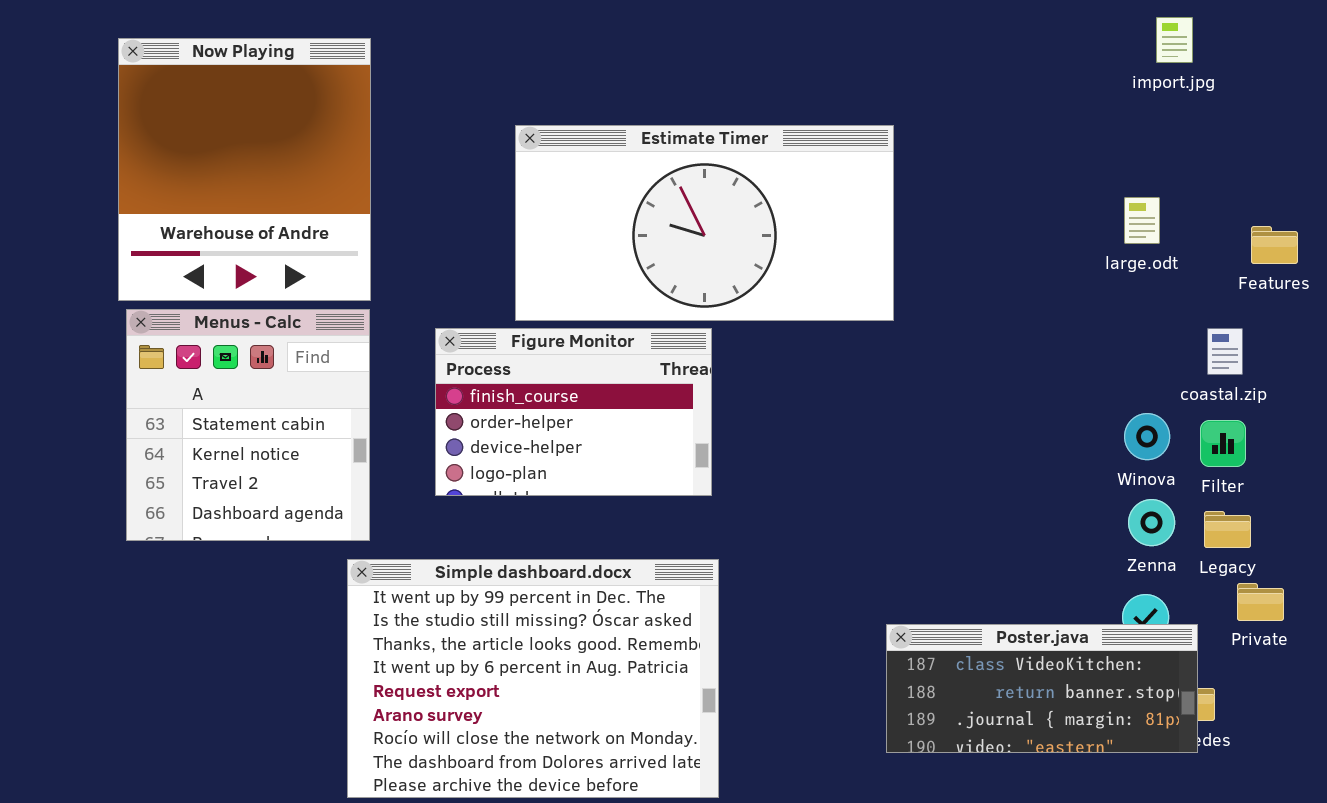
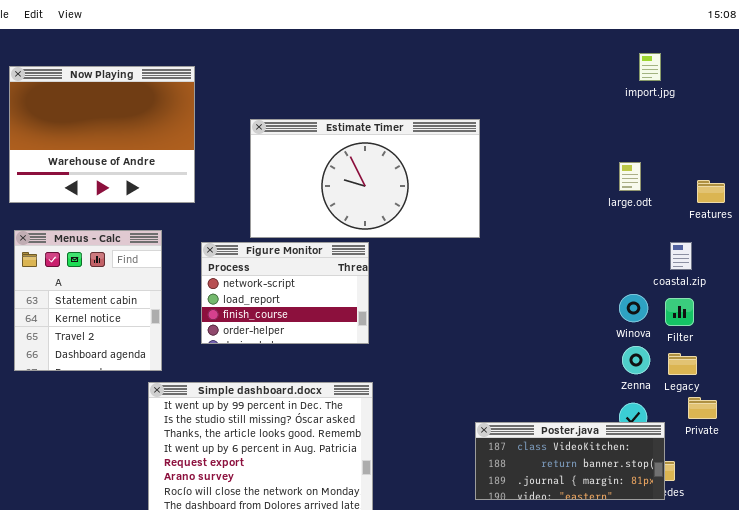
Now Playing: [118,38,371,301] -> [9,66,195,203], resized
Figure Monitor: [435,328,712,496] -> [201,242,369,344], scrolled up 2 rows

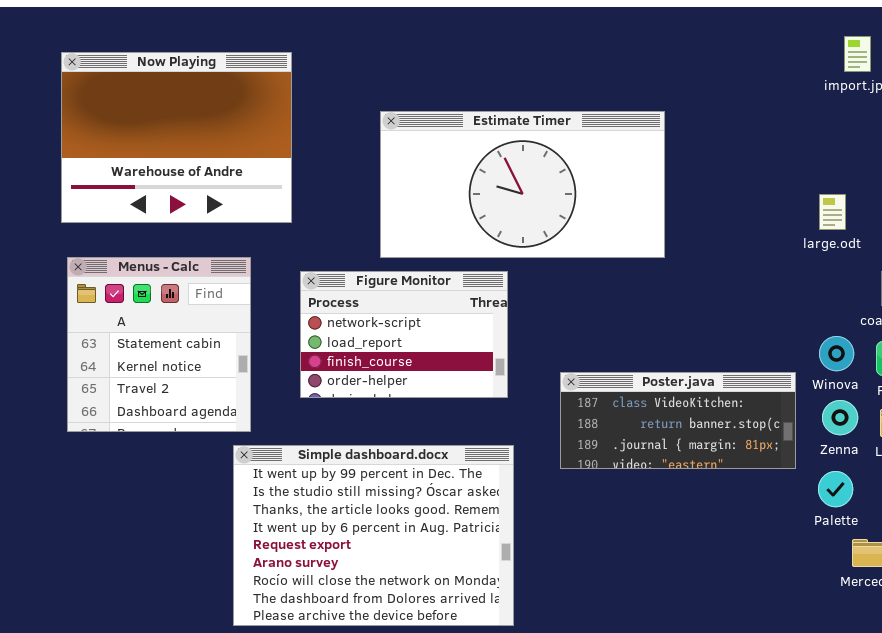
Estimate Timer: [250,119,480,238] -> [380,111,665,258], moved
large.odt: [619,162,641,191] -> [819,194,846,230], moved
Poster.java: [475,422,665,500] -> [560,372,796,469], moved

